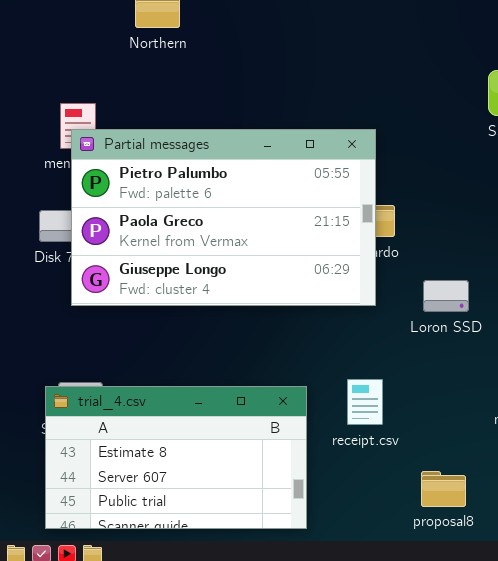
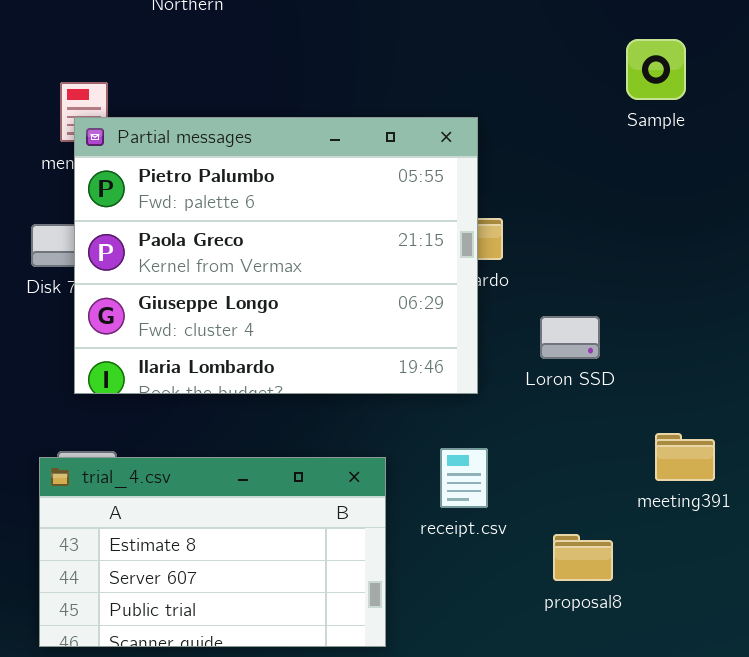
Partial messages: [71,129,376,306] -> [74,117,478,394], resized
proposal8: [421,471,466,507] -> [553,534,613,581], moved

